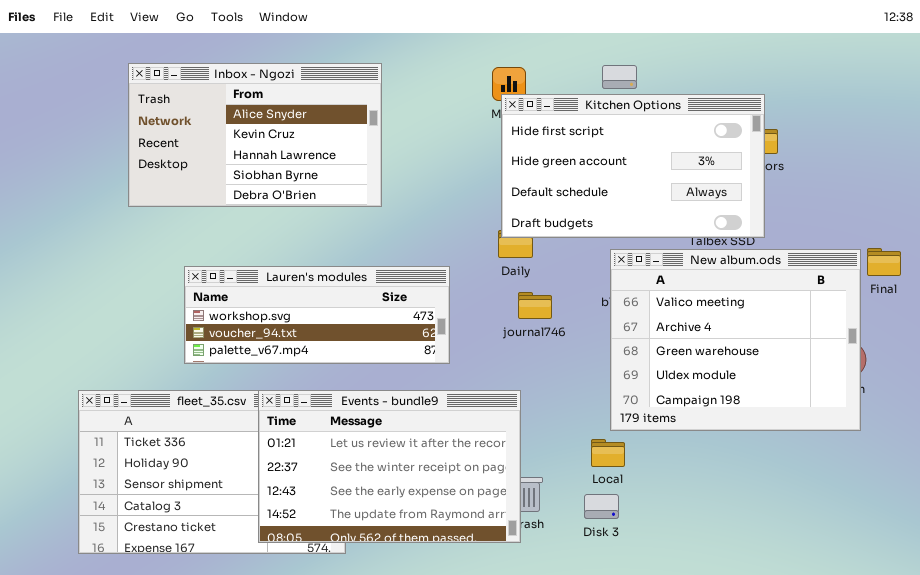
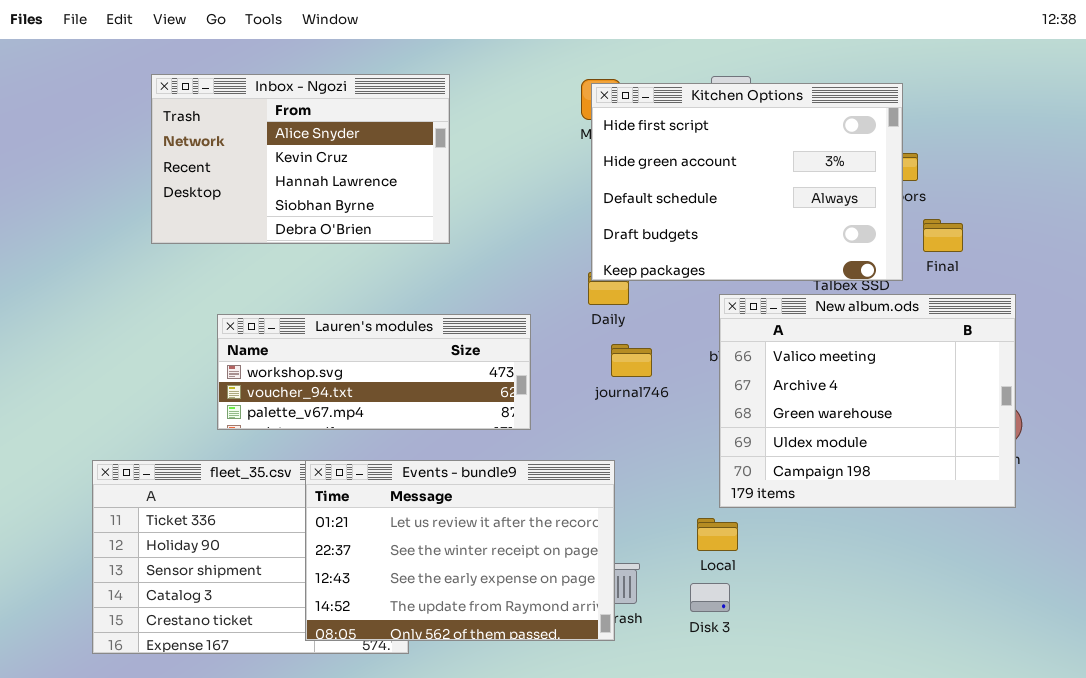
Kitchen Options: [501,94,765,238] -> [591,83,903,281], resized
Final: [867,248,901,276] -> [923,219,963,252], moved

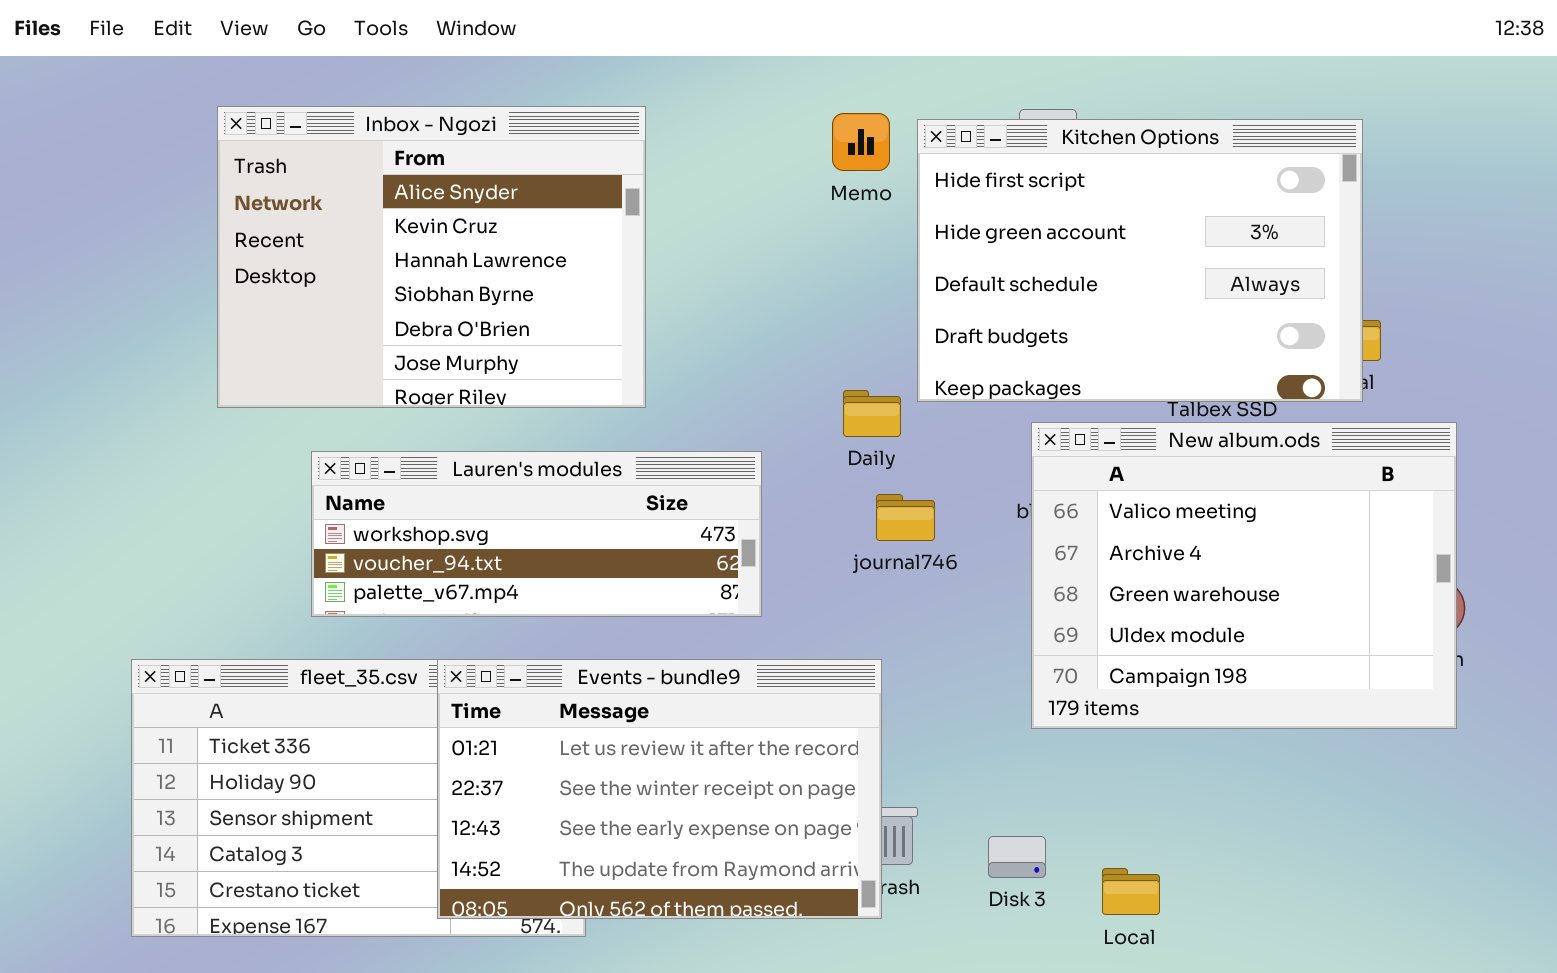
Inbox - Ngozi: [151,74,450,244] -> [217,106,646,408], resized
Kitchen Options: [591,83,903,281] -> [917,119,1363,402], moved
Local: [697,518,738,551] -> [1102,868,1160,915], moved

